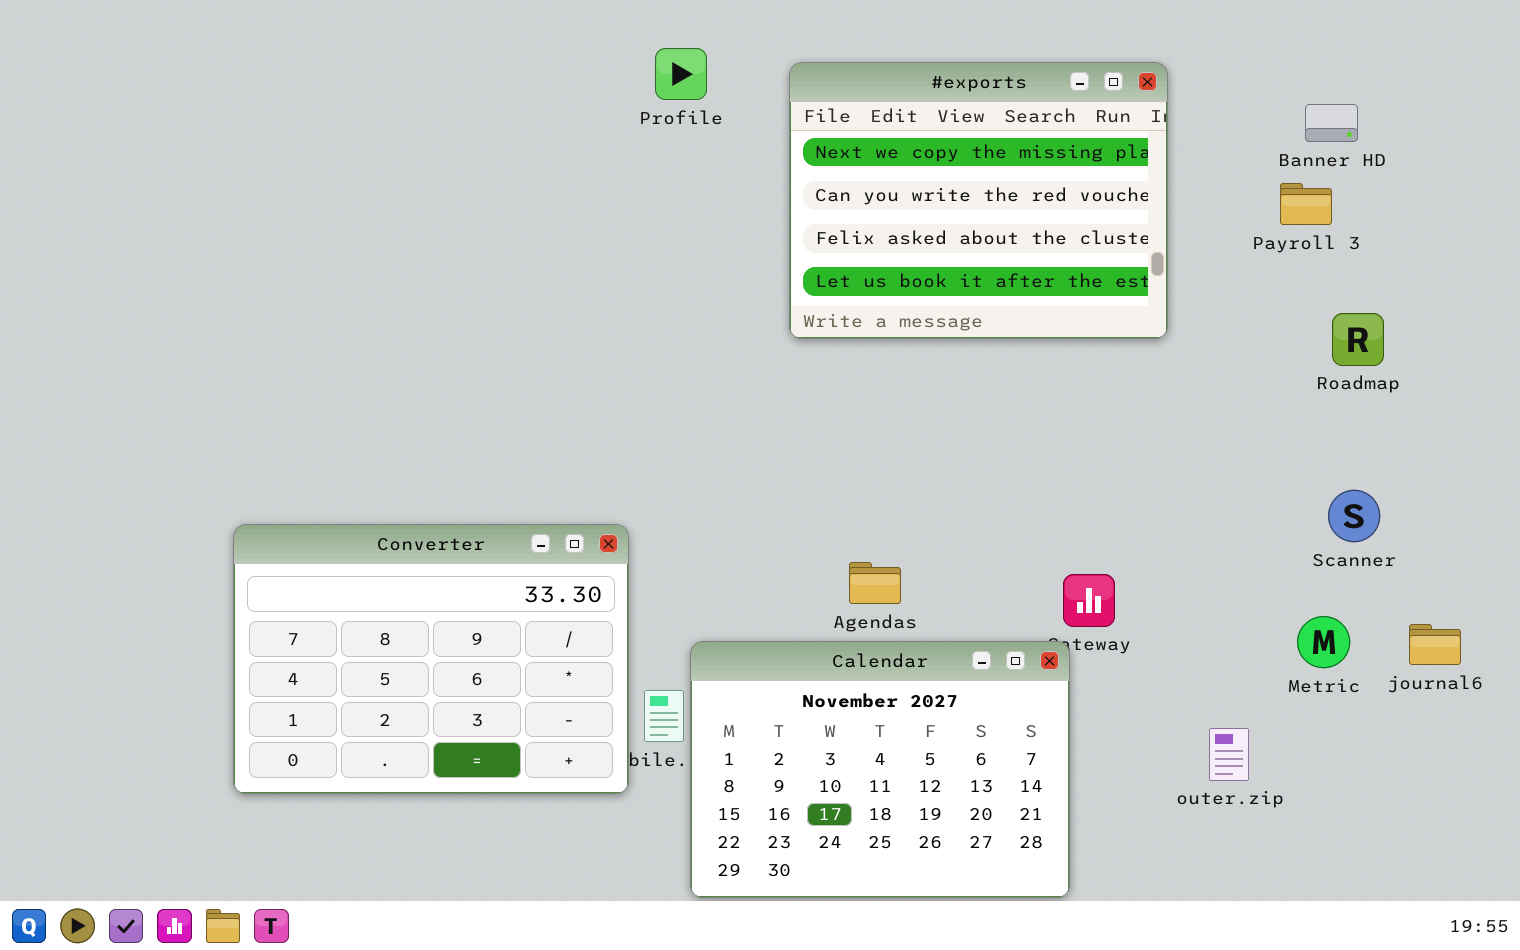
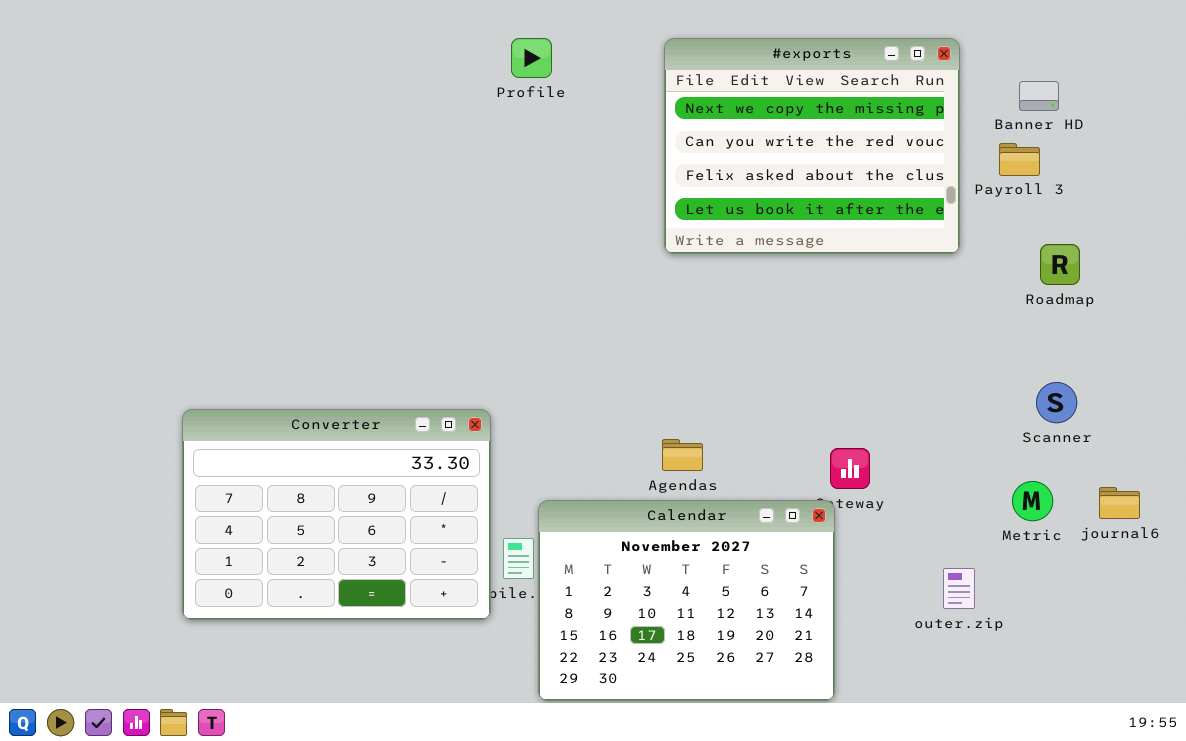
#exports: [789,62,1168,339] -> [664,38,960,254], moved

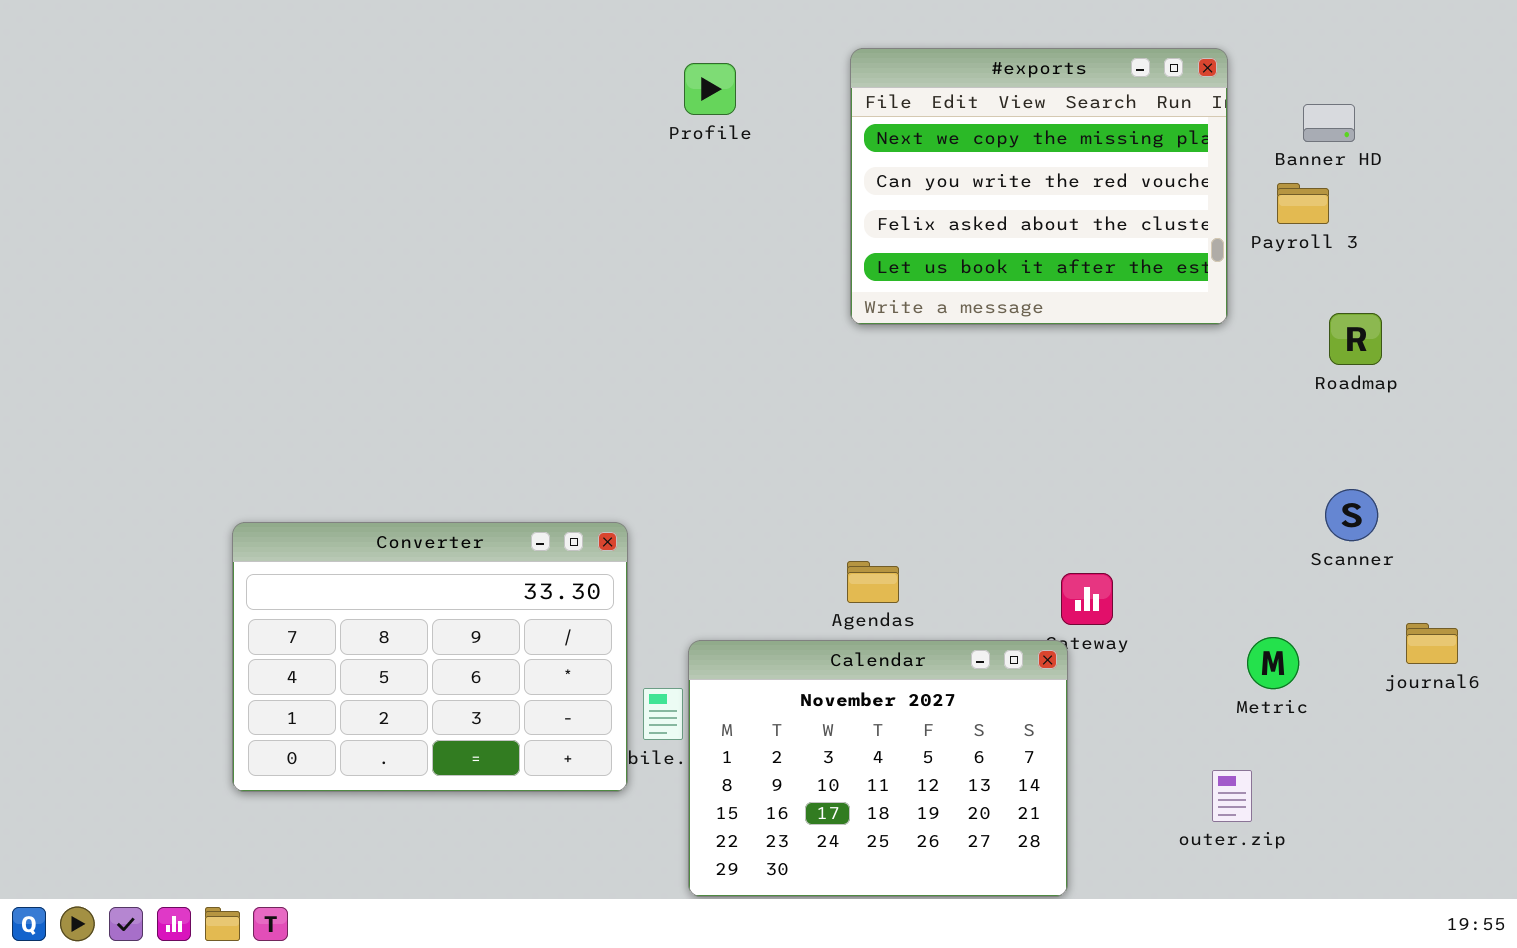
Profile: [511,38,552,78] -> [684,63,736,115], moved
Metric: [1012,481,1053,521] -> [1247,637,1299,689], moved
outer.zip: [943,568,975,609] -> [1212,770,1252,822], moved

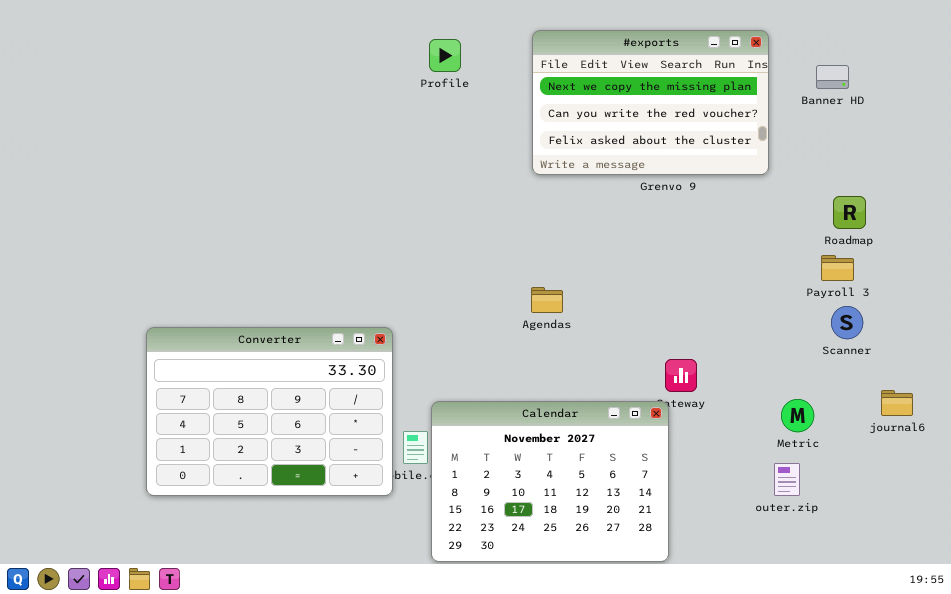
#exports: [850,48,1228,325] -> [532,30,769,175], resized
Payroll 3: [1277,183,1329,224] -> [821,255,854,281], moved
Agendas: [847,561,899,603] -> [531,287,563,313], moved
outer.zip: [1212,770,1252,822] -> [774,463,800,496], moved

